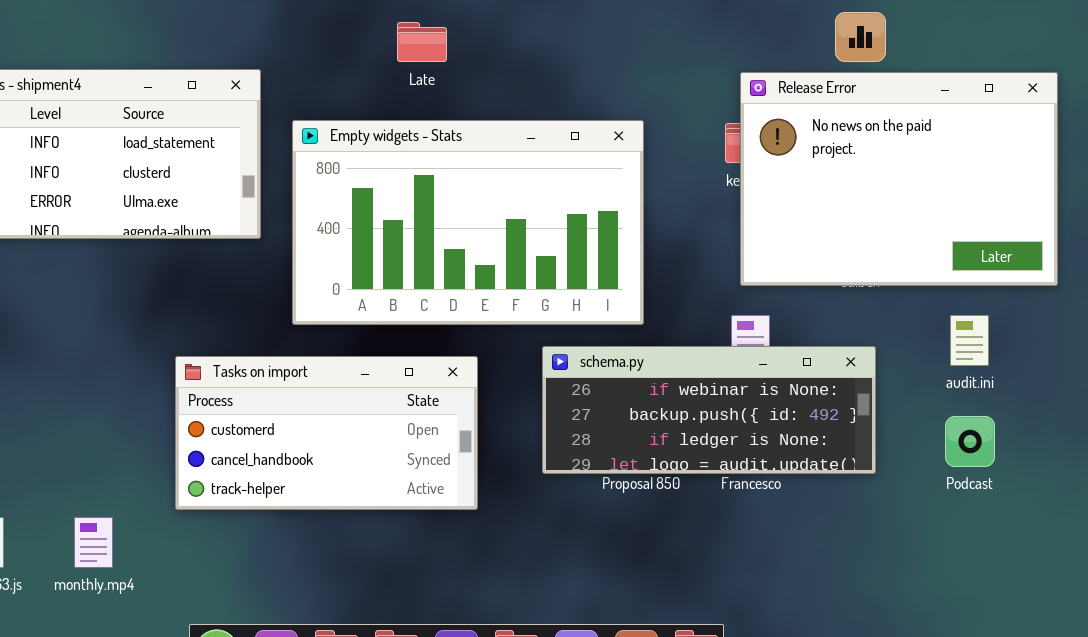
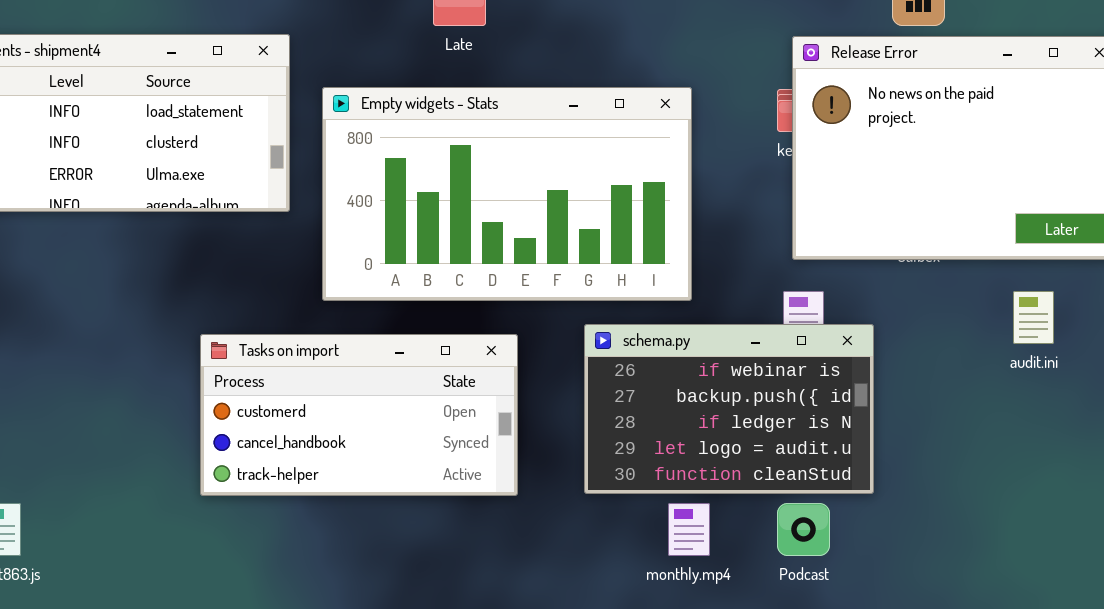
schema.py: [542,346,876,474] -> [584,324,874,494], resized
Podcast: [945,416,995,467] -> [777,503,830,556], moved
monthly.mp4: [74,517,113,568] -> [668,503,710,556], moved

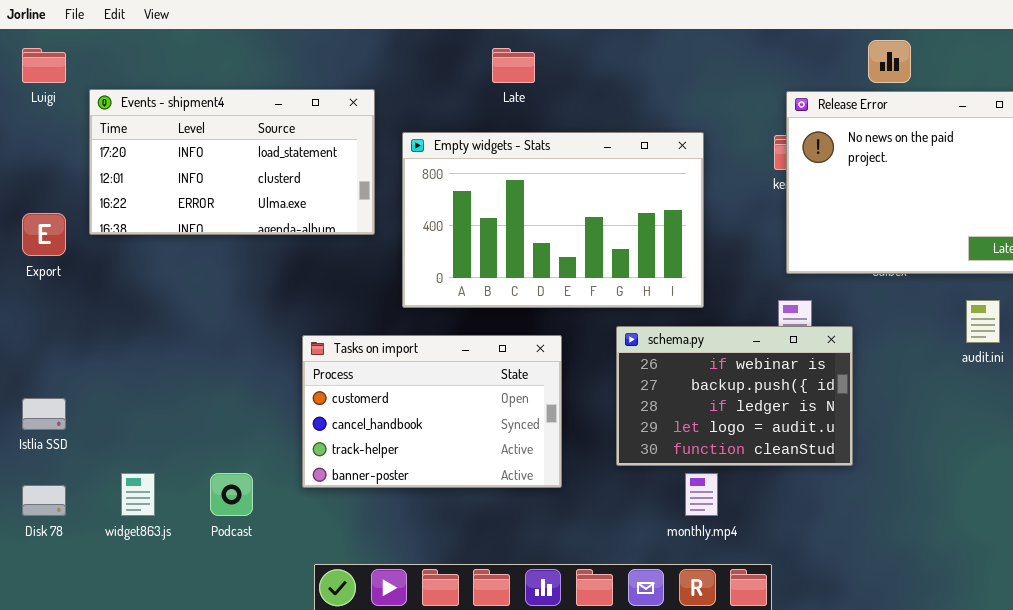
Tasks on import: [200,334,518,496] -> [302,335,562,488], resized
Podcast: [777,503,830,556] -> [210,473,253,516], moved

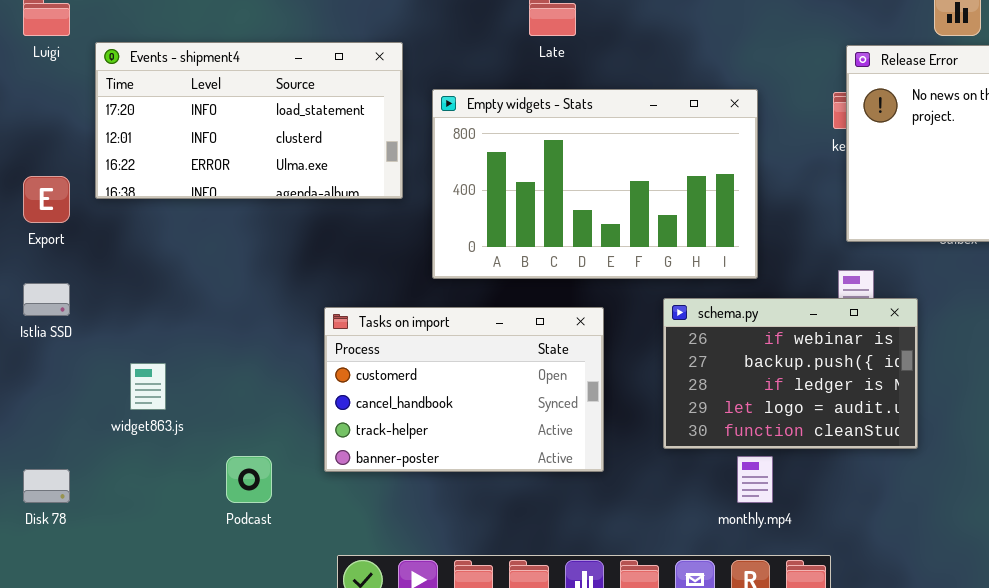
Istlia SSD: [22,398,66,430] -> [23,283,70,316], moved
widget863.js: [121,473,155,516] -> [130,363,166,410], moved

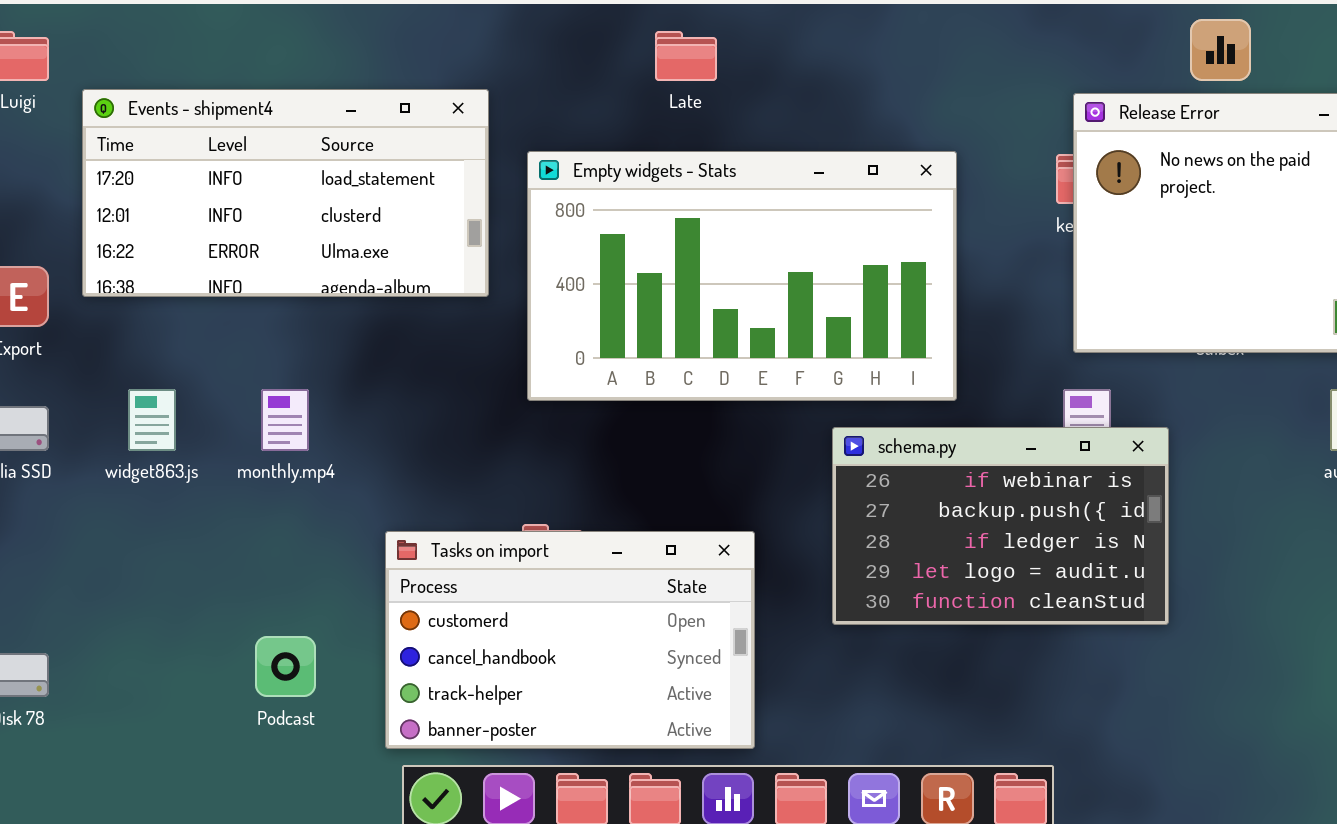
Tasks on import: [324,307,604,472] -> [385,531,755,749], moved
widget863.js: [130,363,166,410] -> [128,389,176,451], moved
monthly.mp4: [737,456,773,503] -> [261,389,309,451], moved

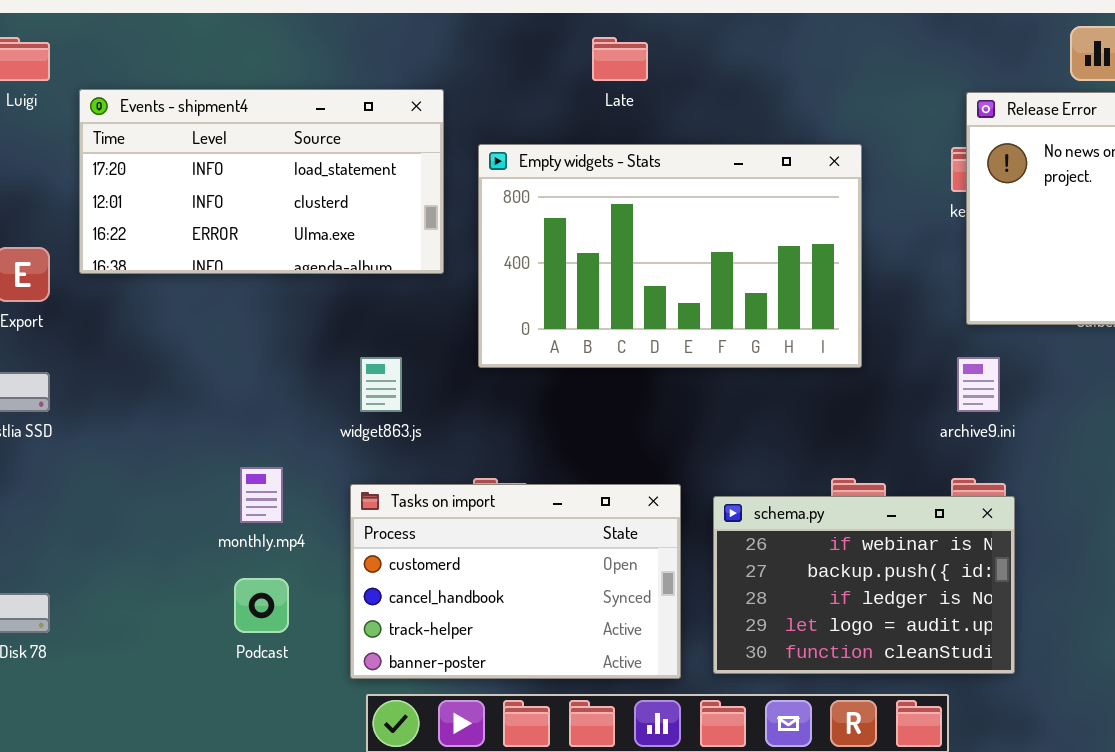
widget863.js: [128,389,176,451] -> [360,357,402,412], moved
monthly.mp4: [261,389,309,451] -> [240,467,283,523], moved
schema.py: [832,427,1169,625] -> [713,496,1015,674], moved

